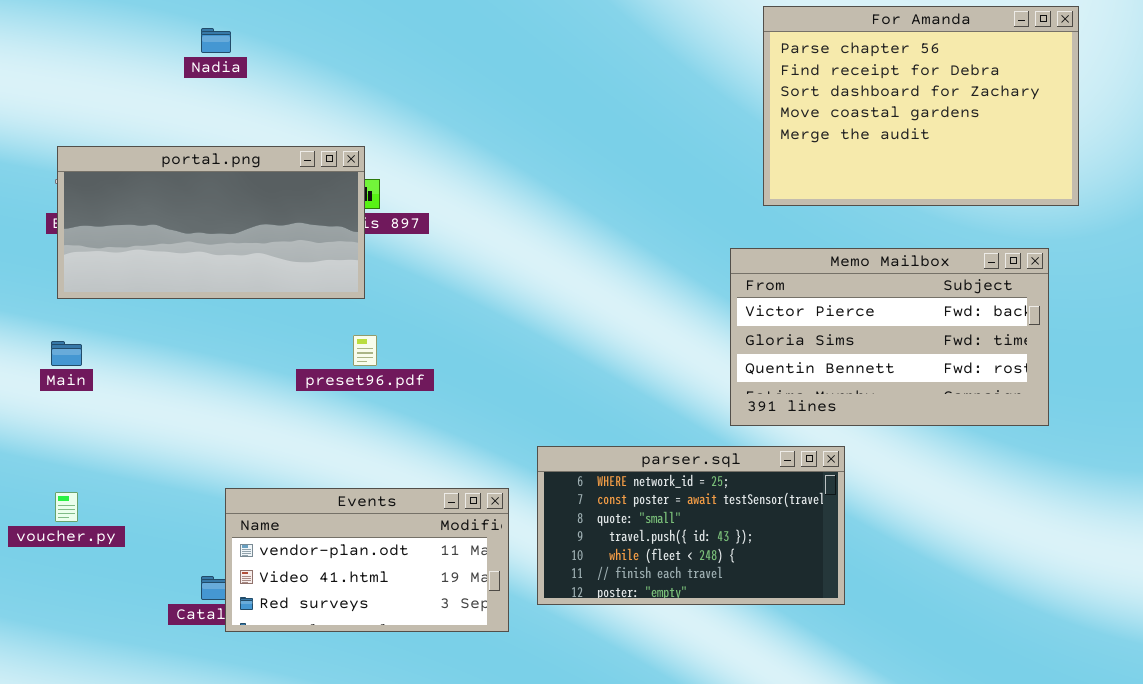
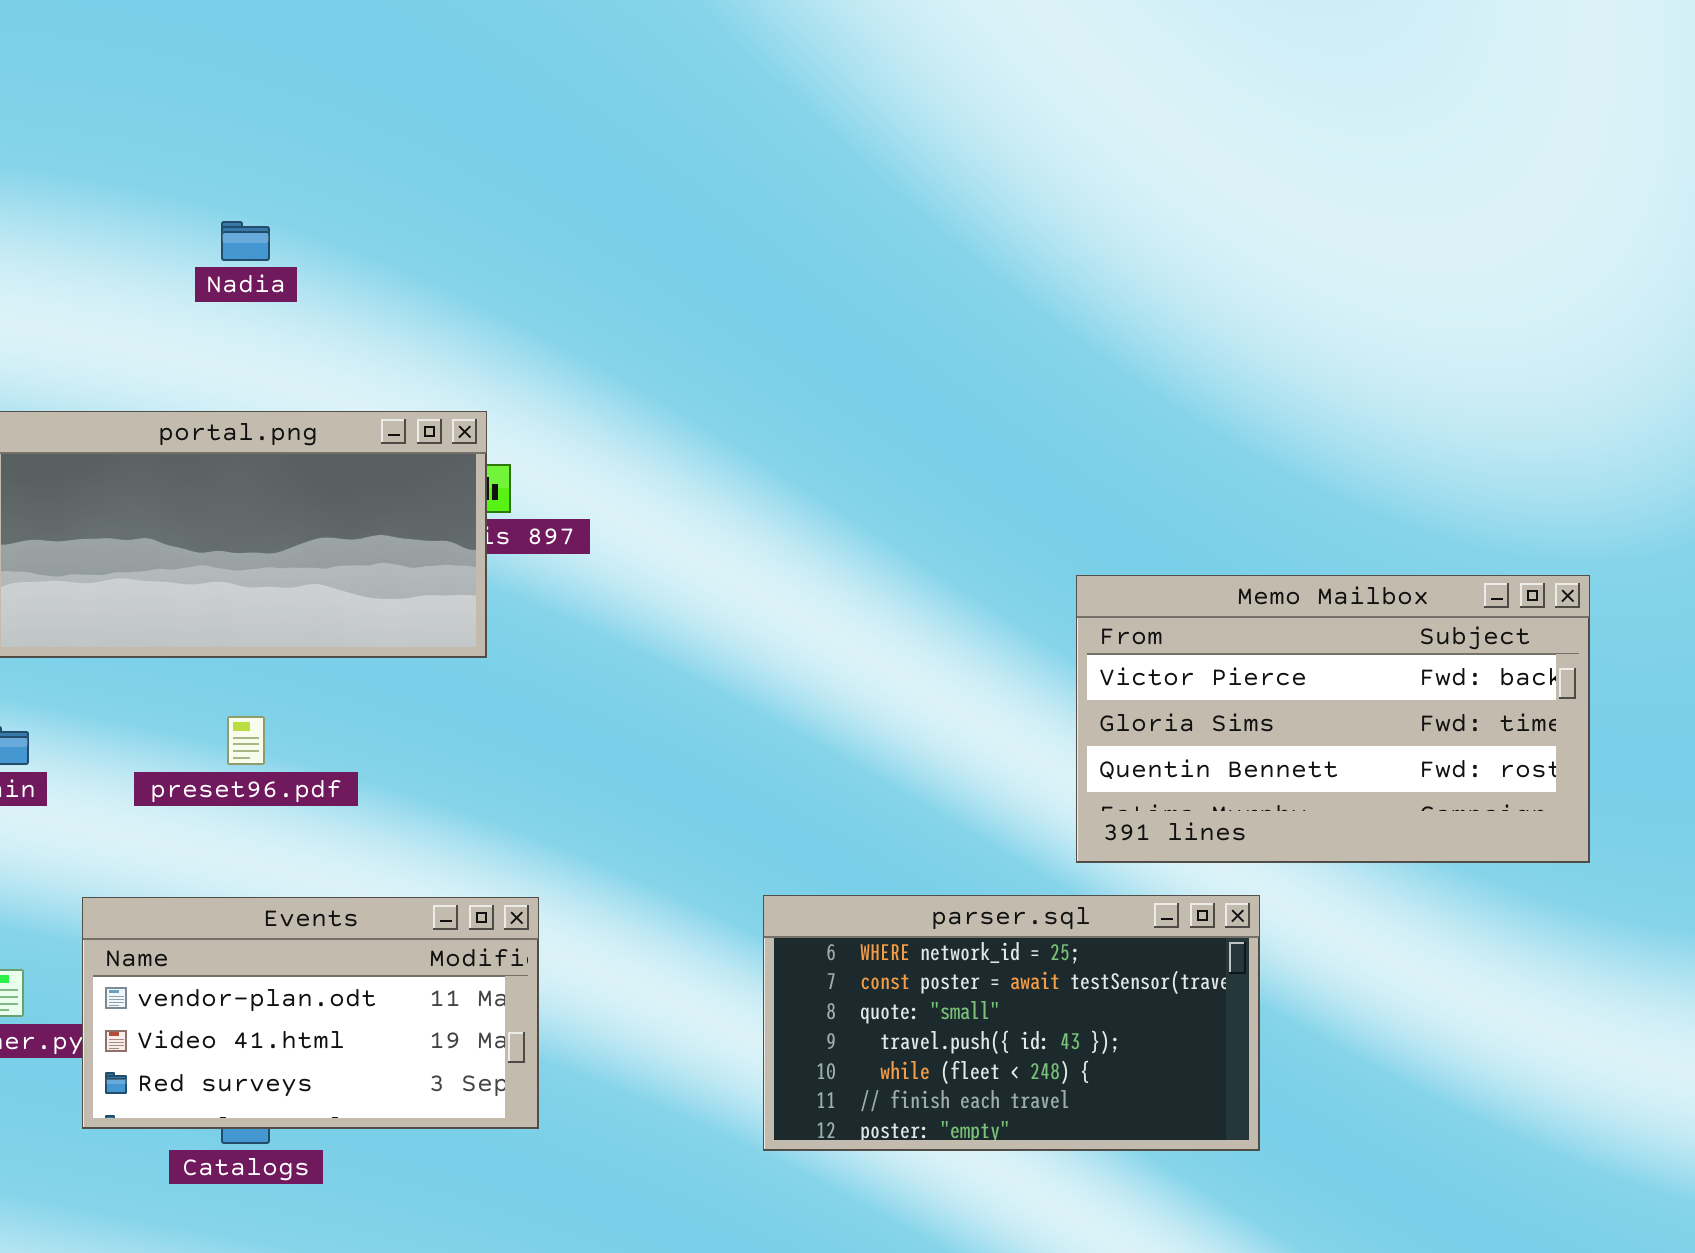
For Amanda: [763,6,1079,206] -> none, closed
preset96.pdf: [353,335,377,366] -> [227,716,265,765], moved
Events: [225,488,509,632] -> [82,897,539,1129], moved

